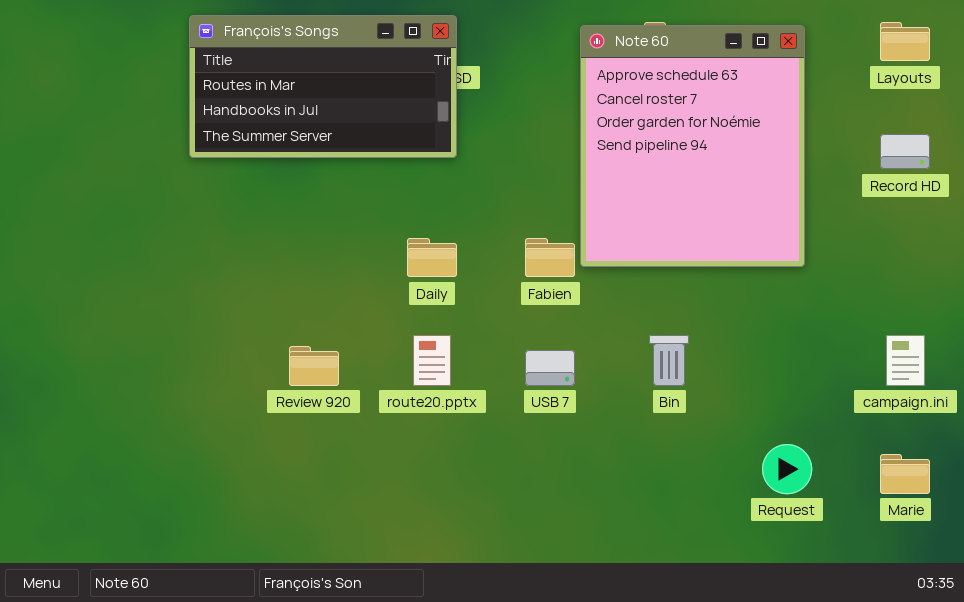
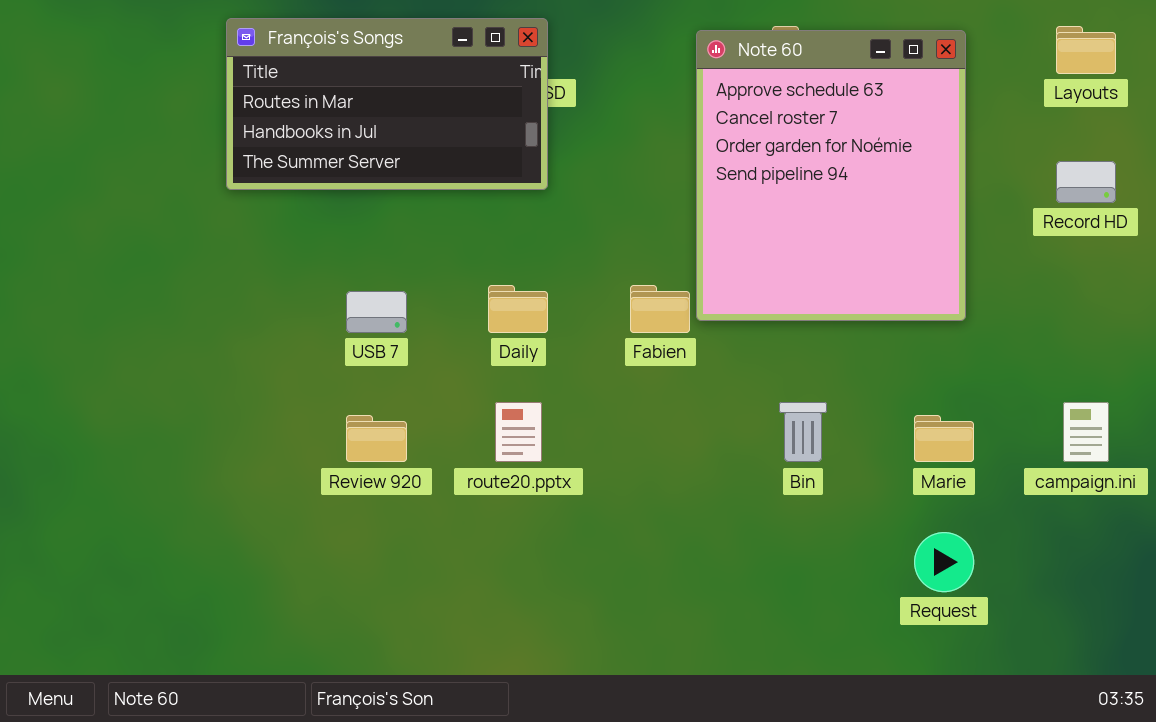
USB 7: [525,350,575,386] -> [346,291,407,333], moved
Marie: [880,454,930,494] -> [914,415,974,462], moved

